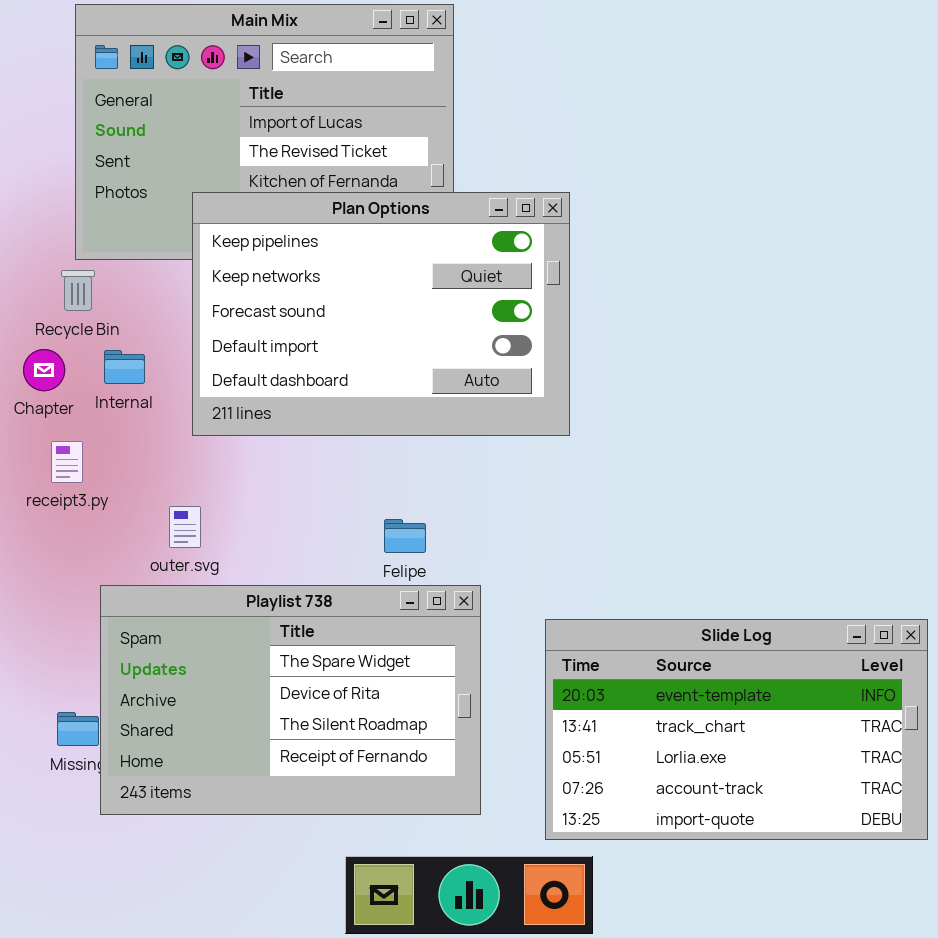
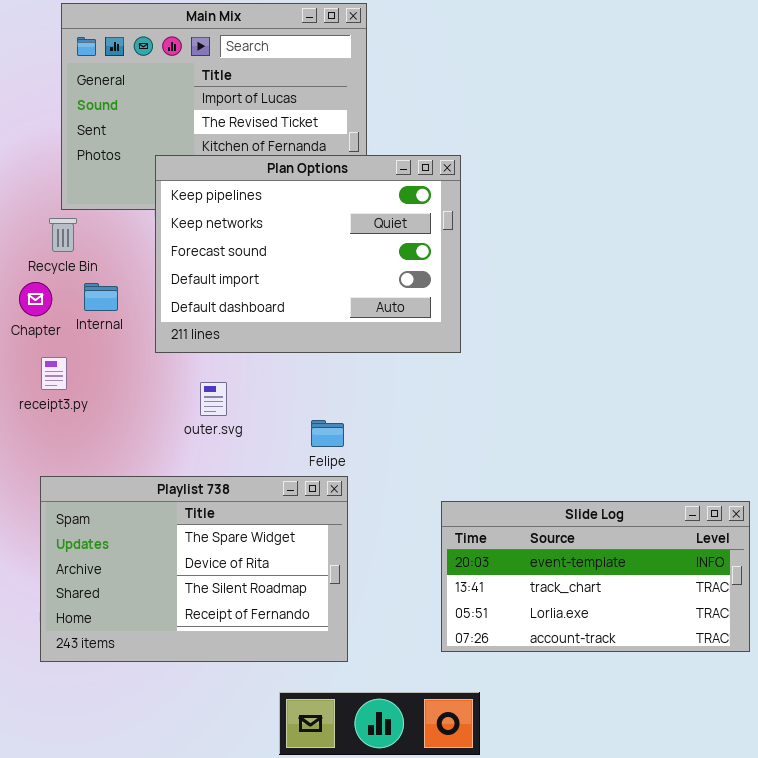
outer.svg: [169,506,201,548] -> [200,382,227,416], moved
Playlist 738: [100,585,481,815] -> [40,476,348,662], moved
Slide Log: [545,619,928,840] -> [441,501,750,652], resized

